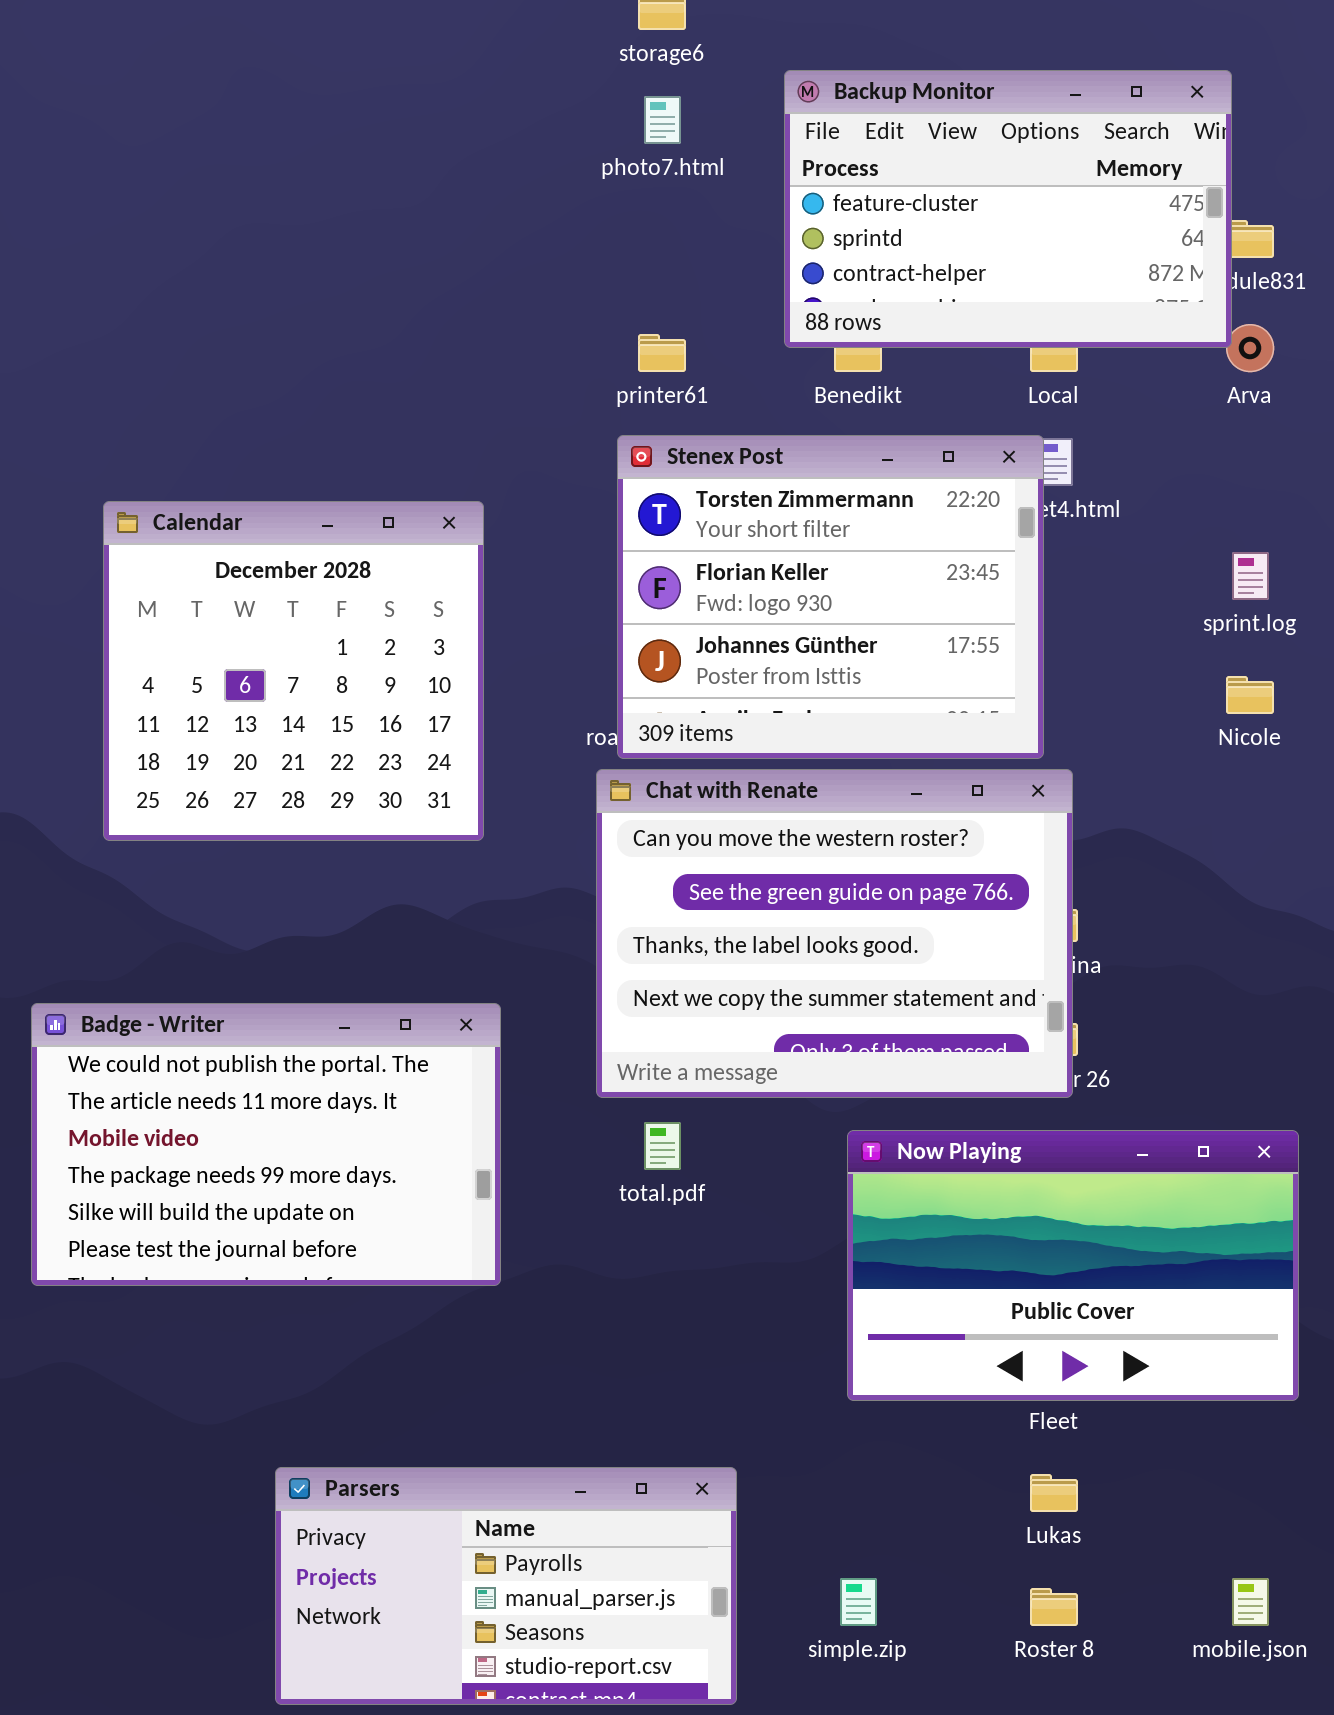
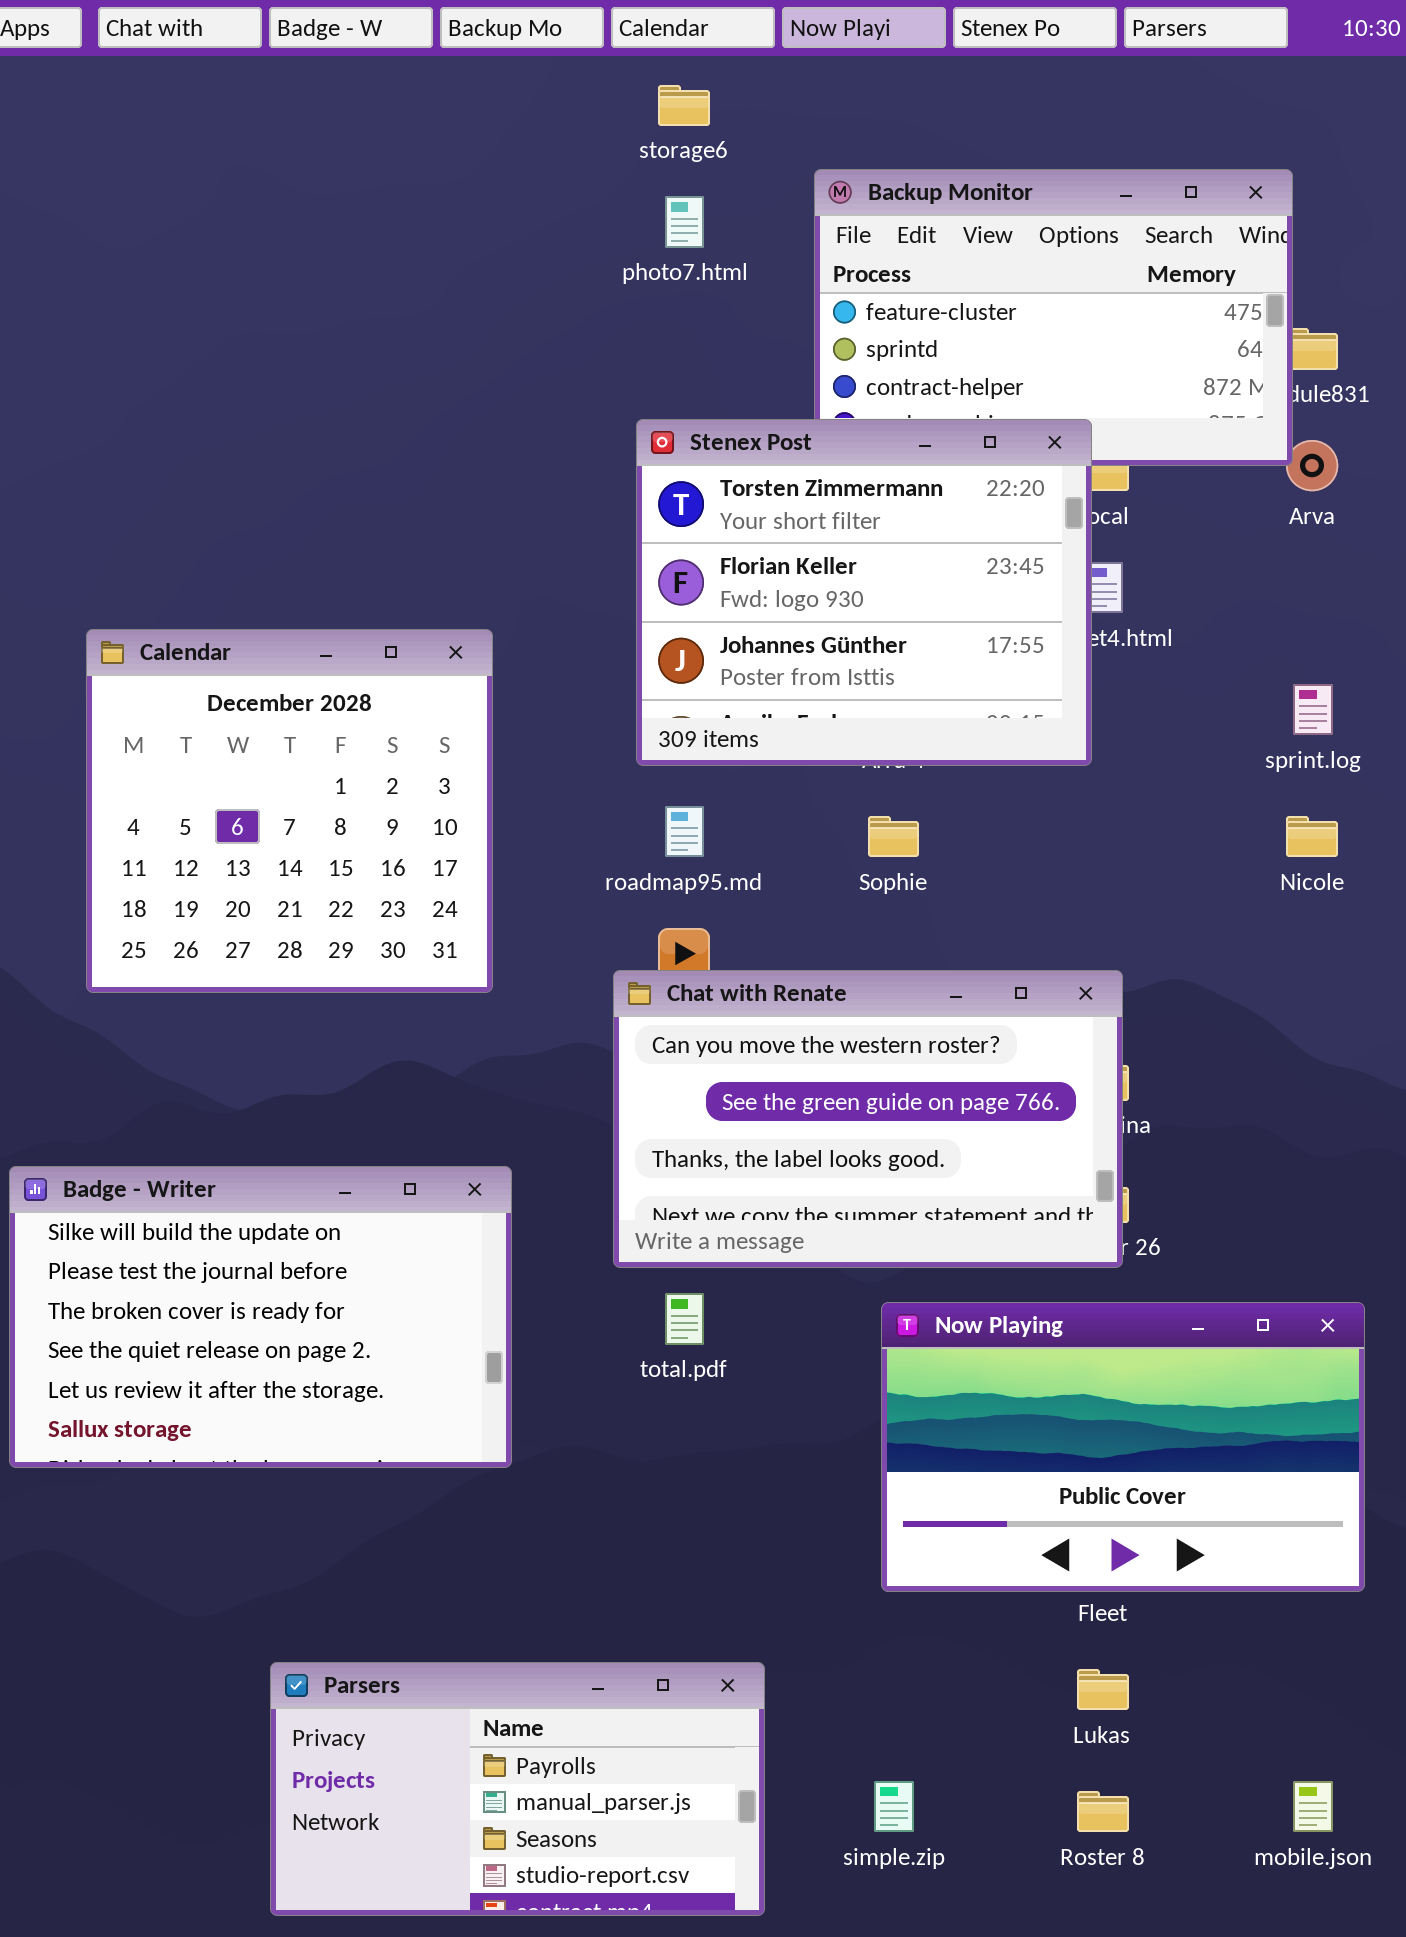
Stenex Post: [617,435,1044,759] -> [636,419,1092,766], moved
Chat with Renate: [596,769,1073,1098] -> [613,970,1123,1268], resized
Badge - Writer: [31,1003,501,1286] -> [9,1166,512,1468], scrolled down 4 rows

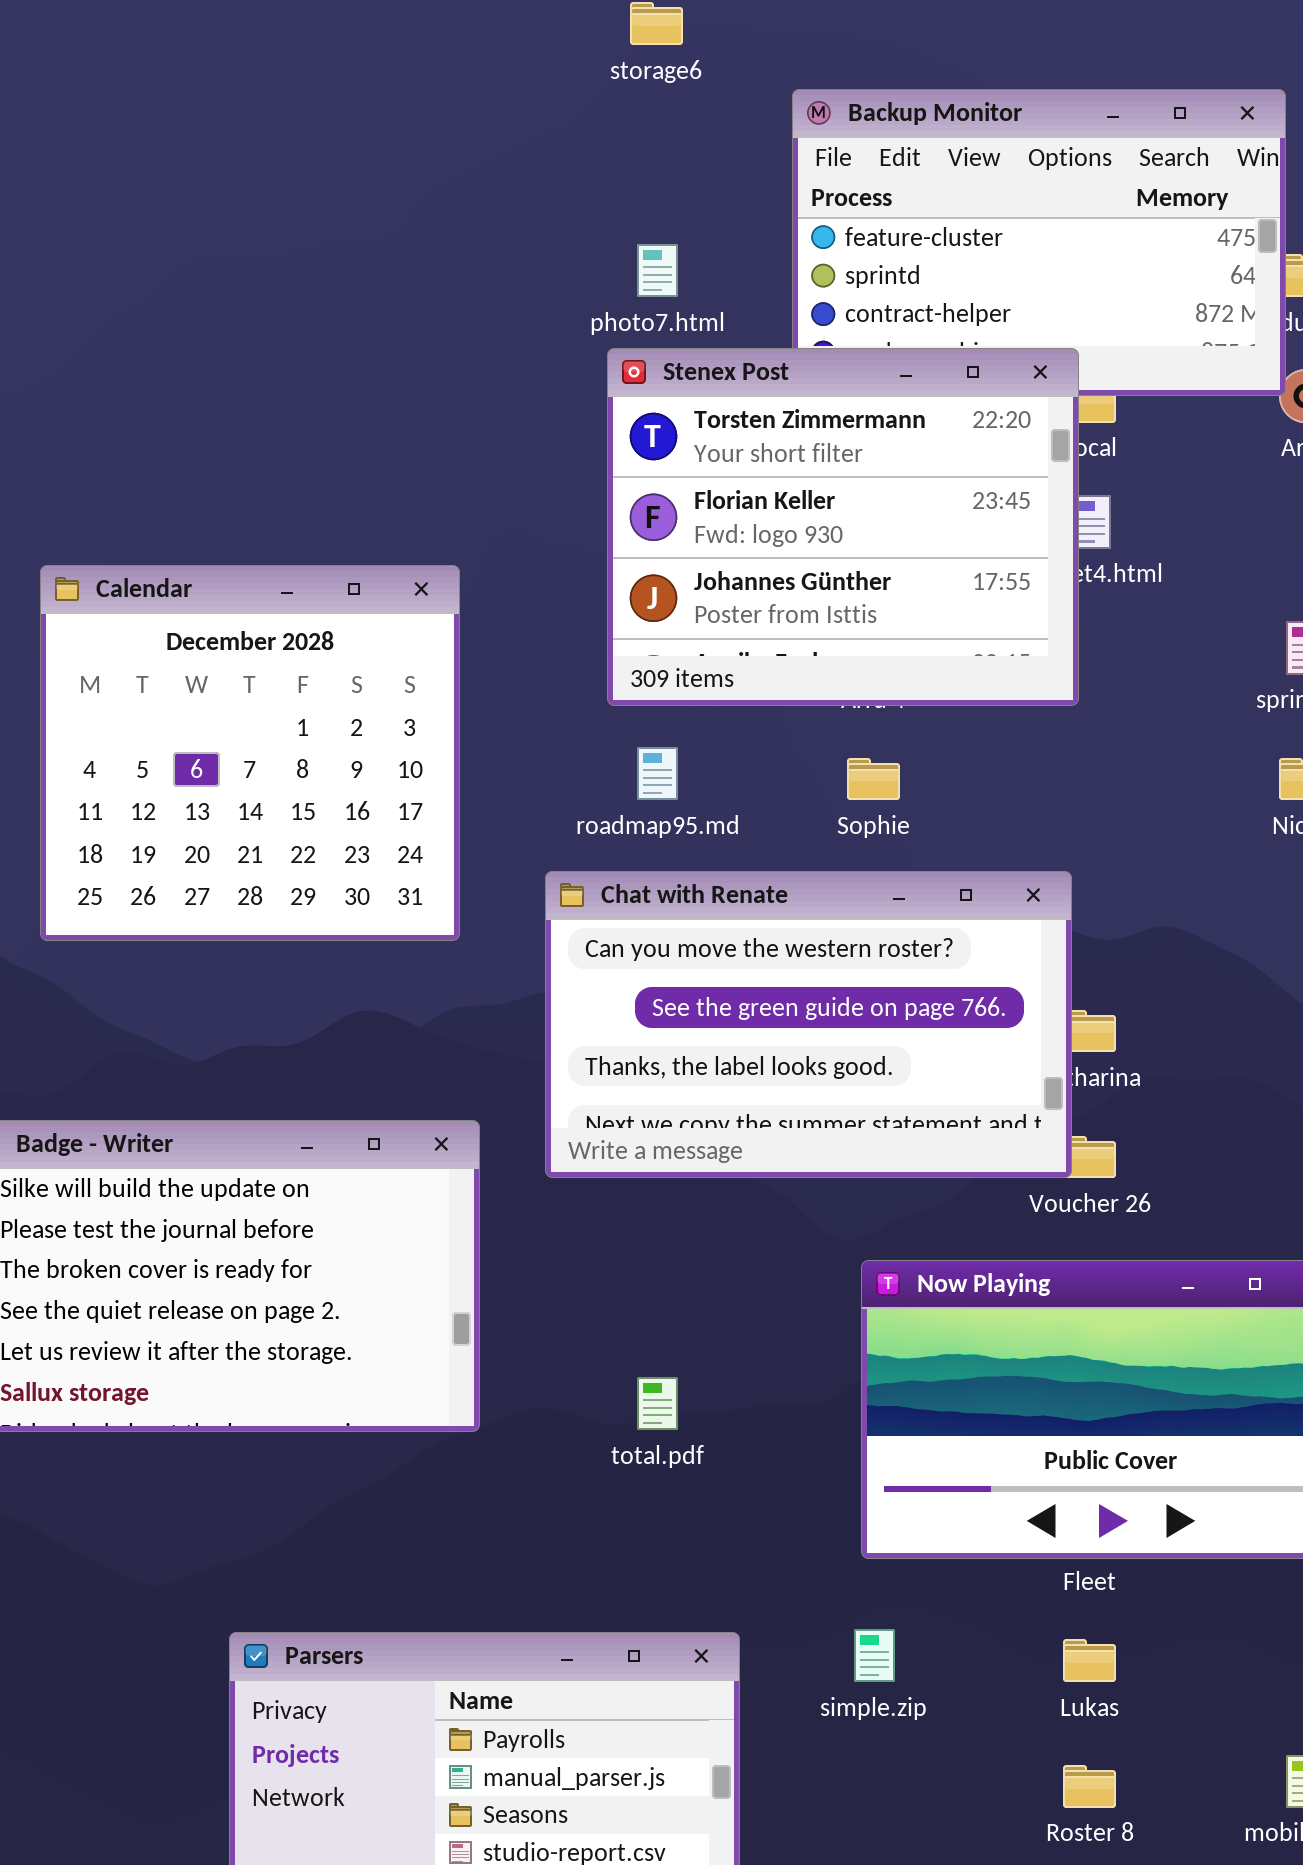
photo7.html: [665,196,704,248] -> [637,244,678,297], moved
Chat with Renate: [613,970,1123,1268] -> [545,871,1072,1178], moved
total.pdf: [665,1293,704,1345] -> [637,1377,678,1430], moved
simple.zip: [874,1781,914,1832] -> [854,1629,895,1682], moved

